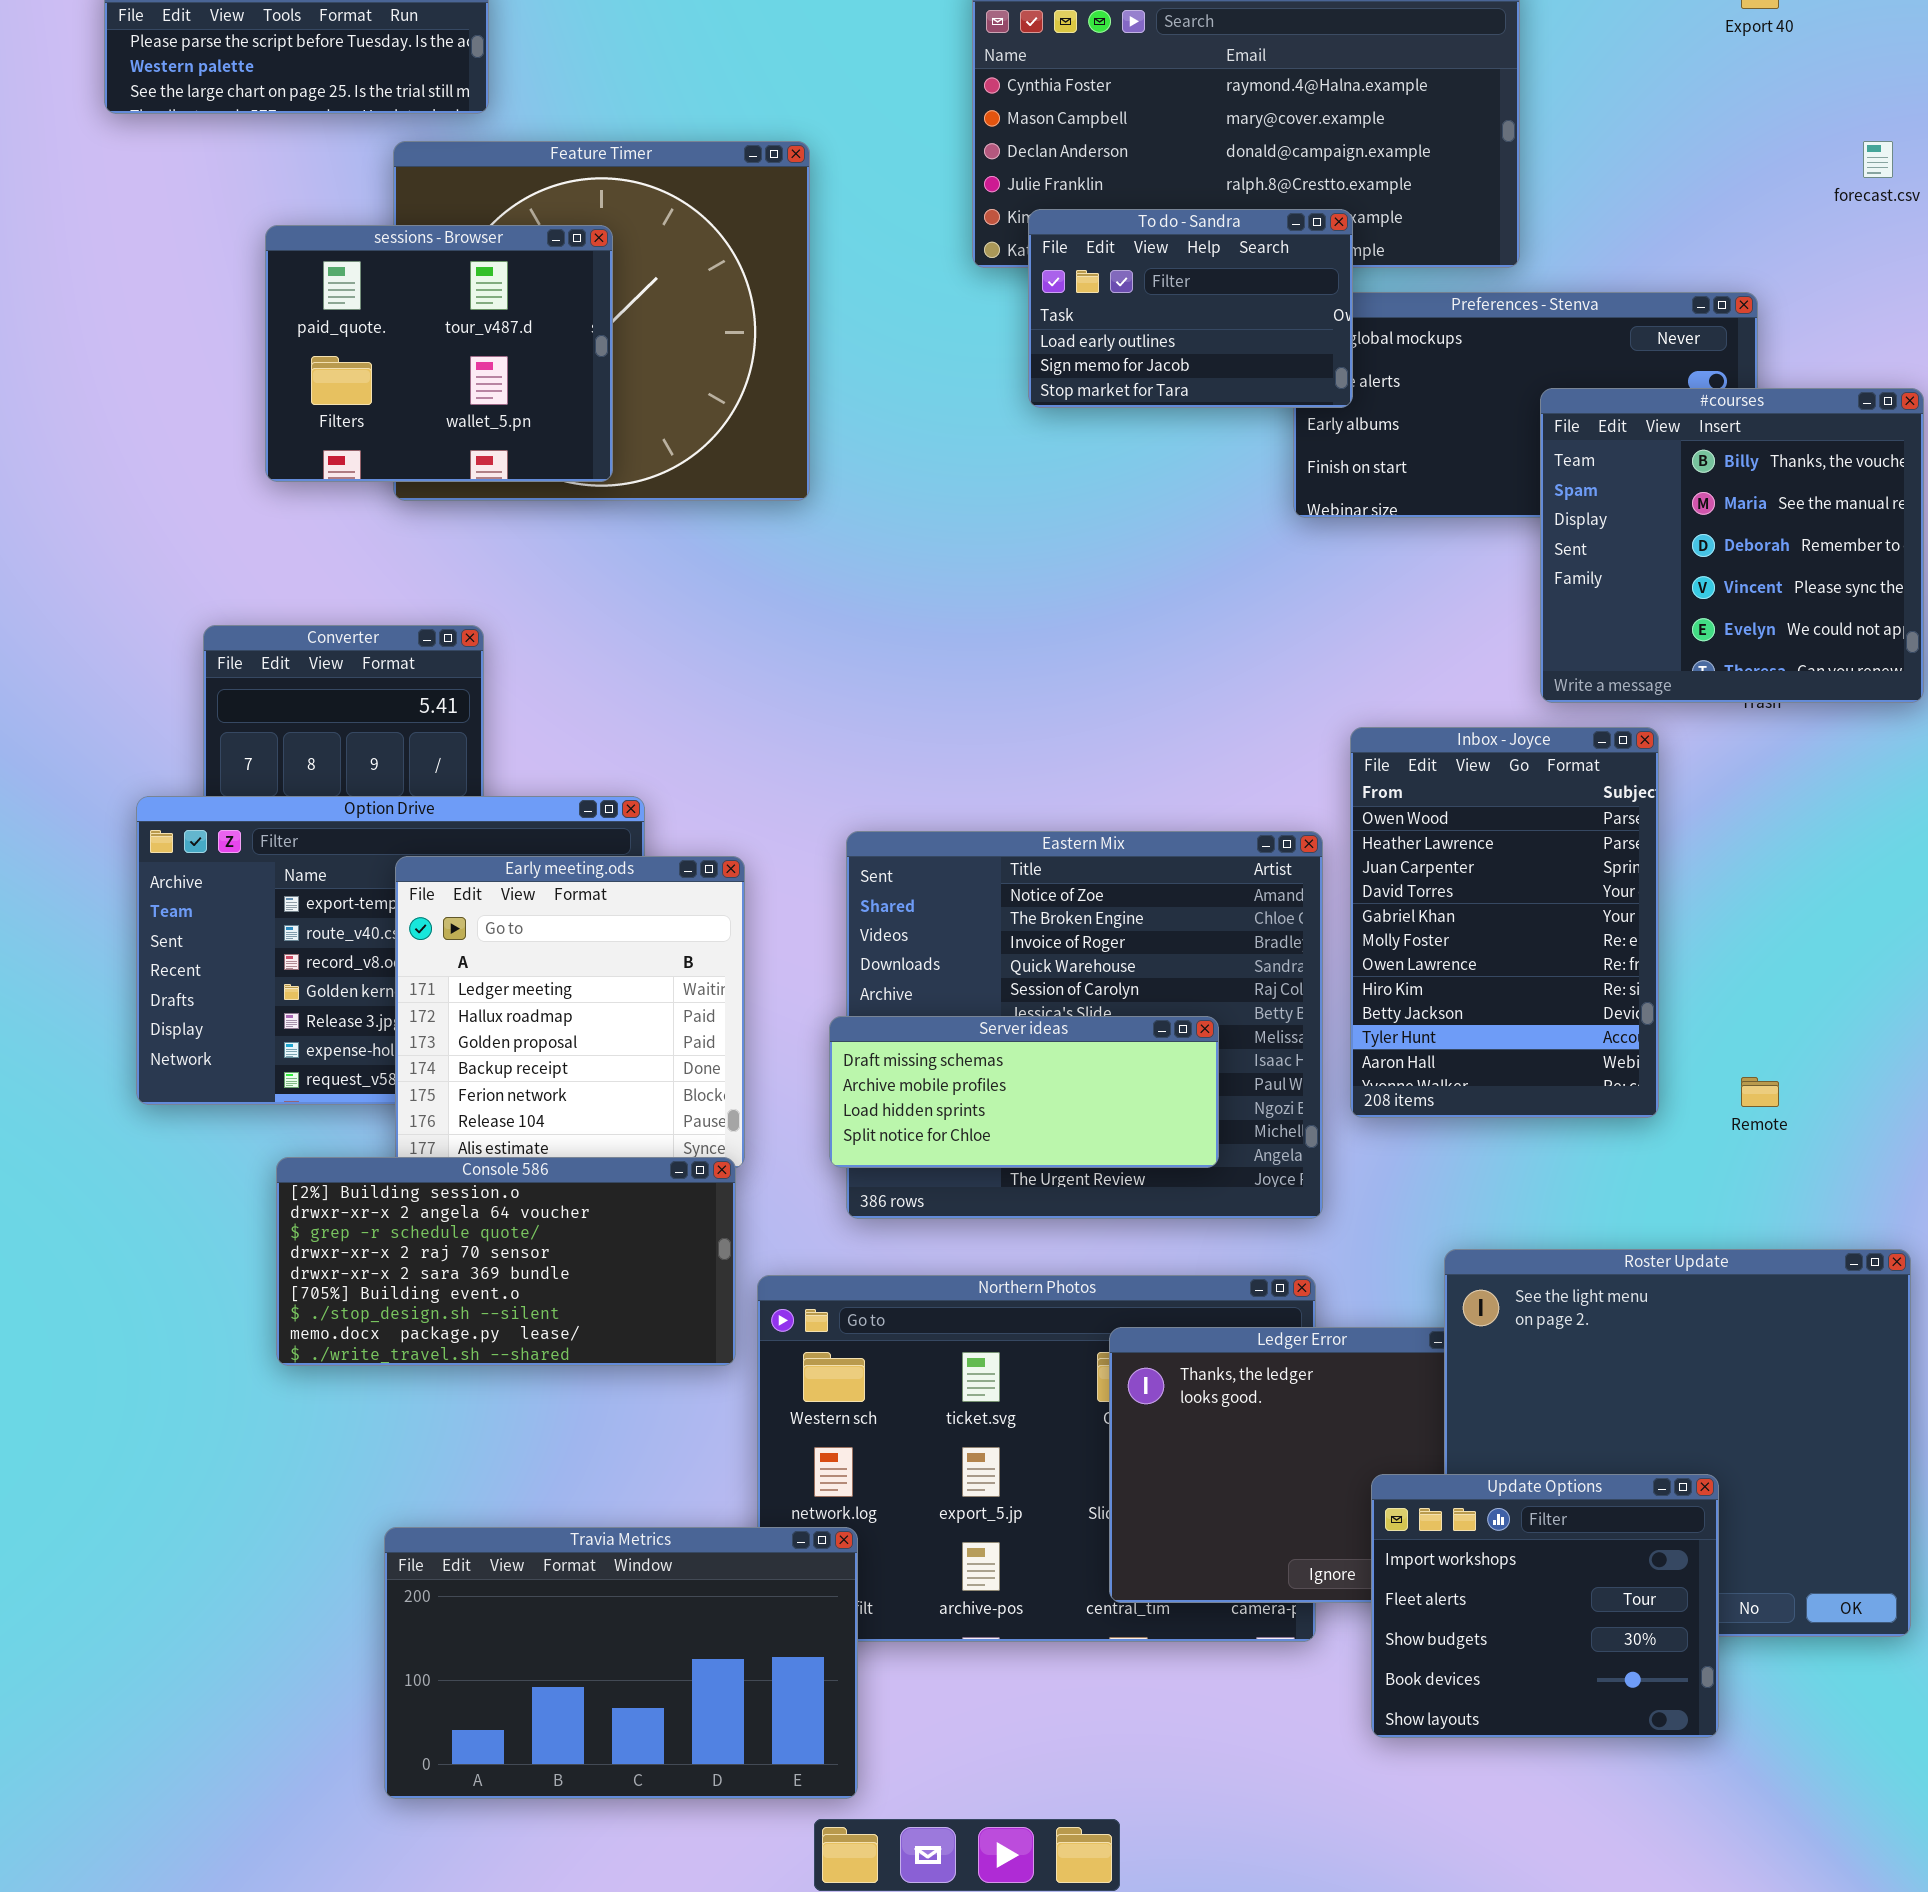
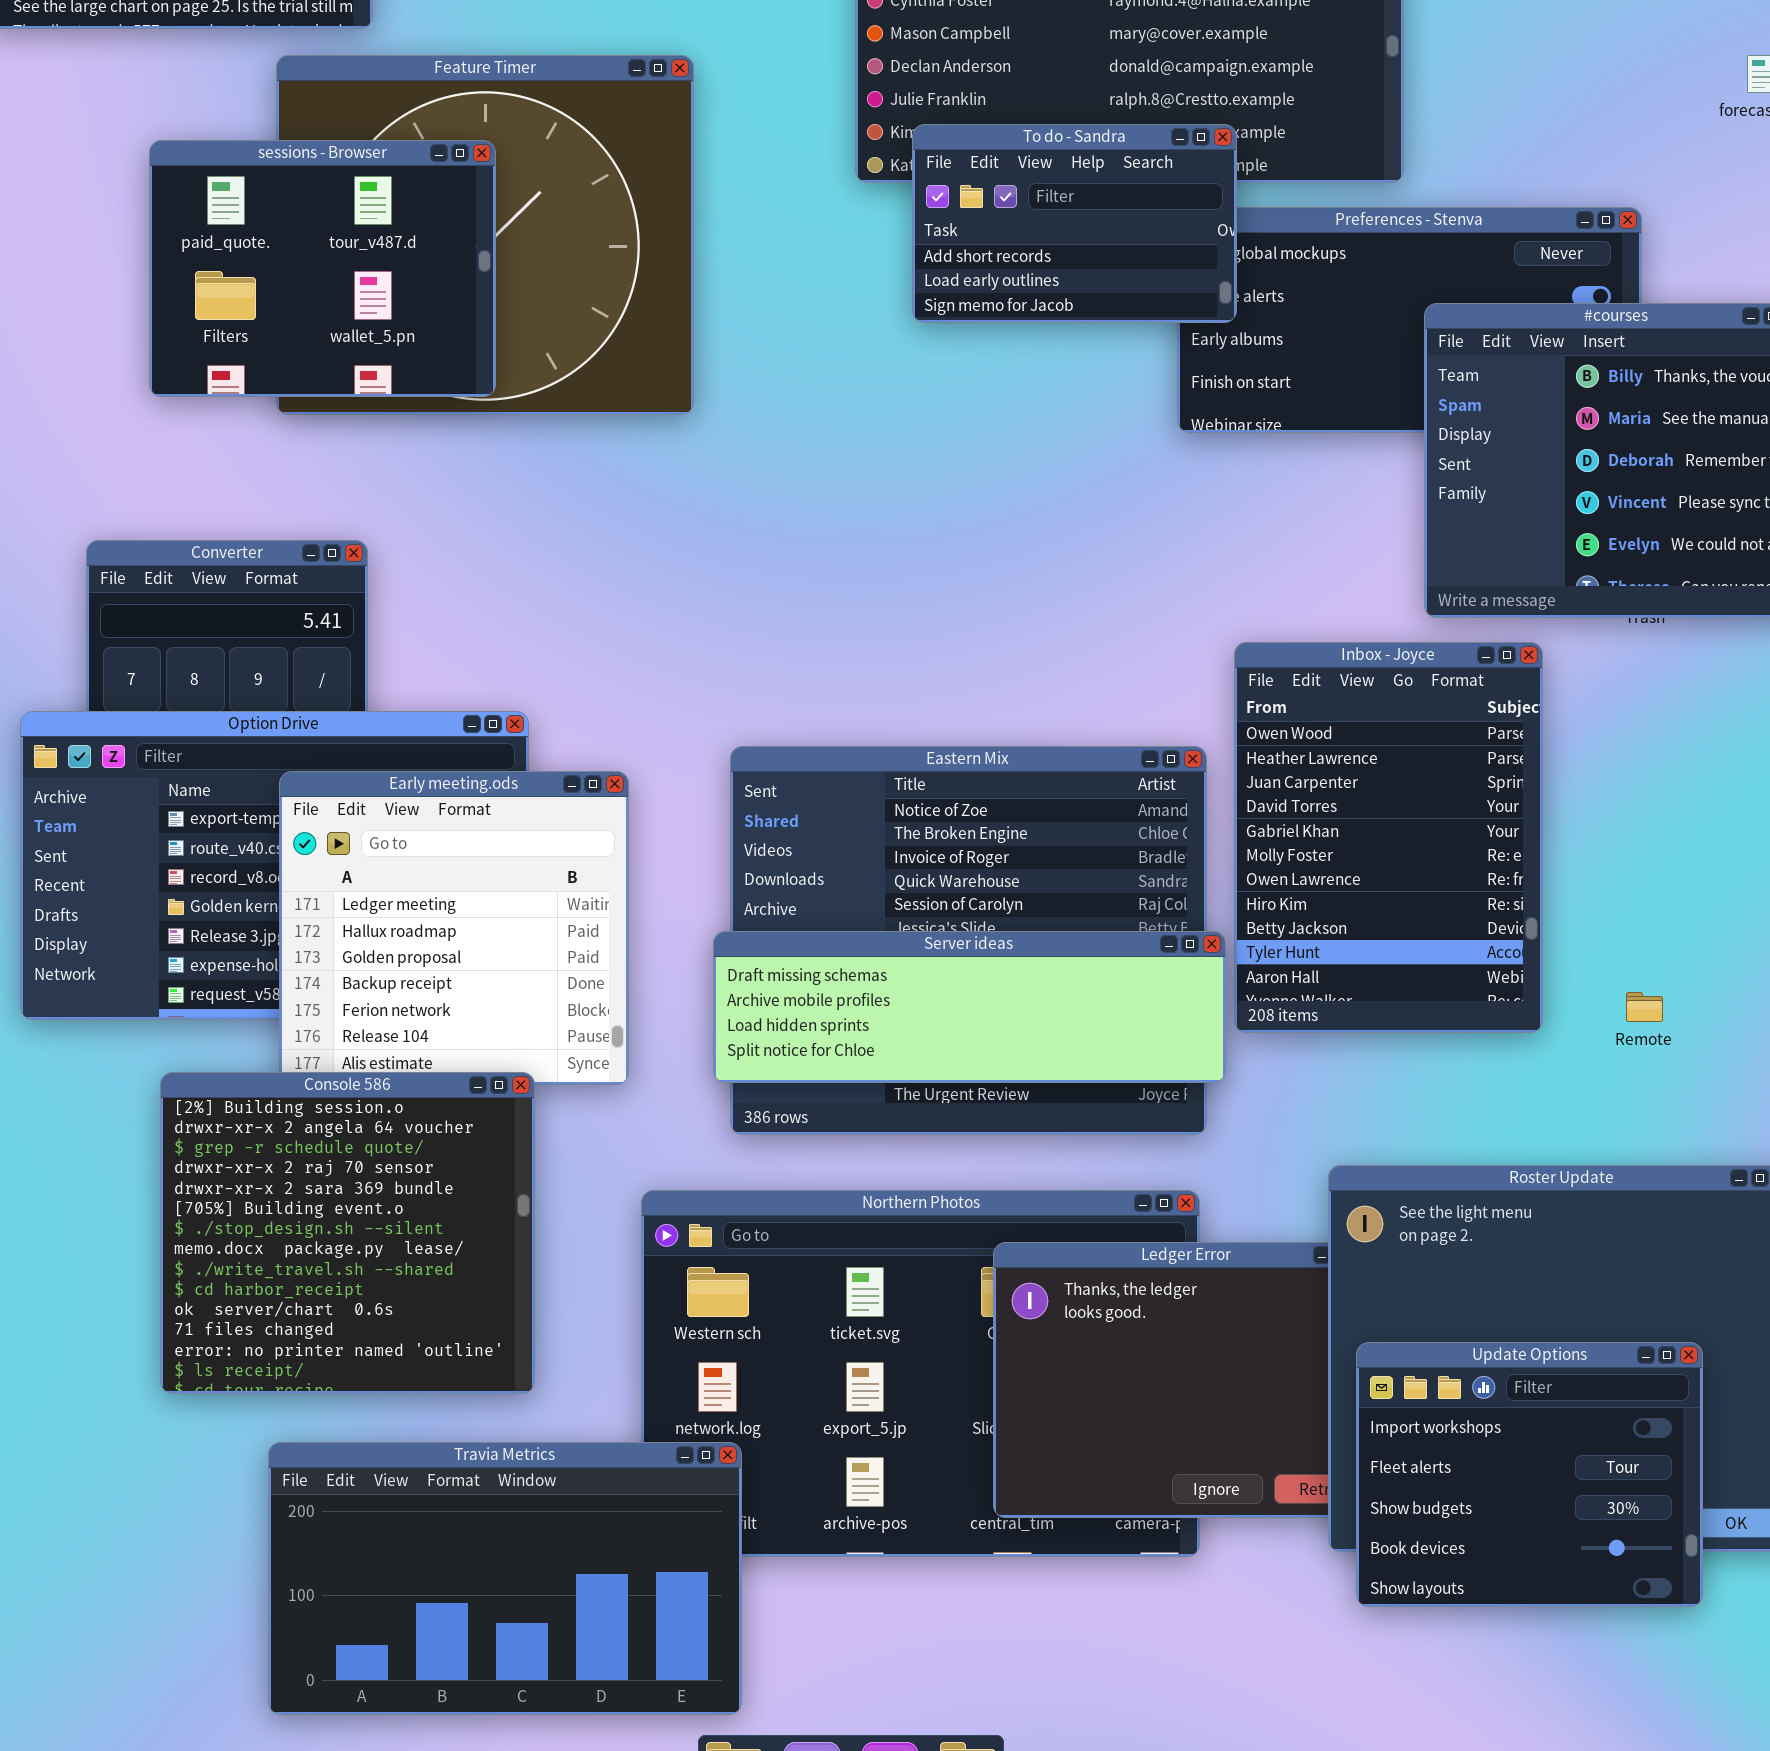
To do - Sandra: [1028,209,1353,408] -> [912,124,1237,323], scrolled up 1 row
Server ideas: [829,1016,1219,1168] -> [713,931,1226,1083], resized
Console 586: [276,1157,736,1366] -> [160,1072,535,1394], resized
Update Options: [1371,1474,1719,1738] -> [1356,1342,1703,1607], moved

